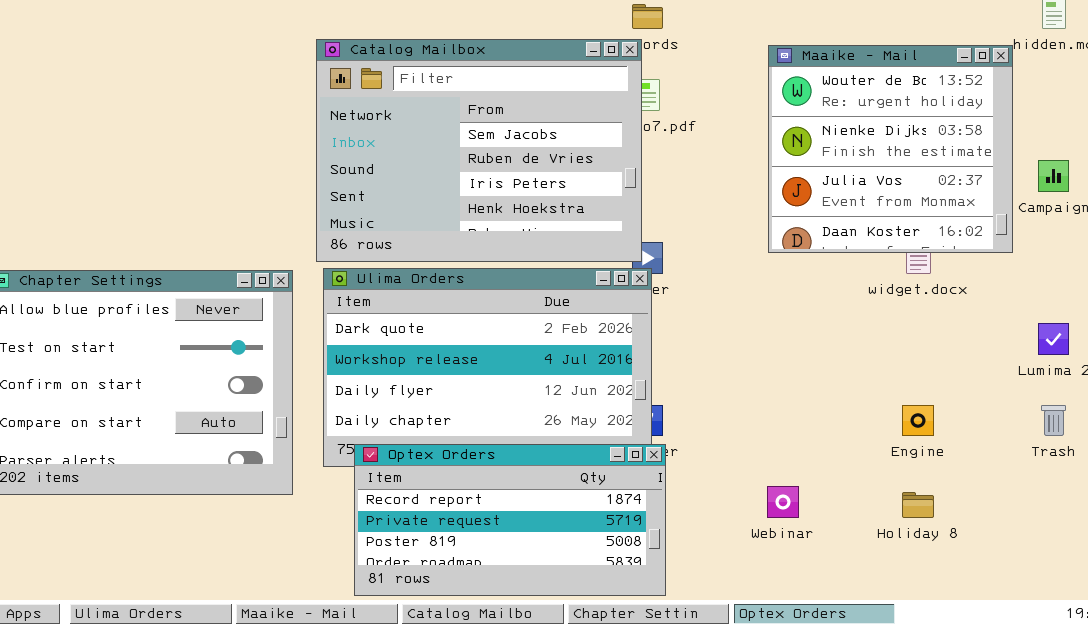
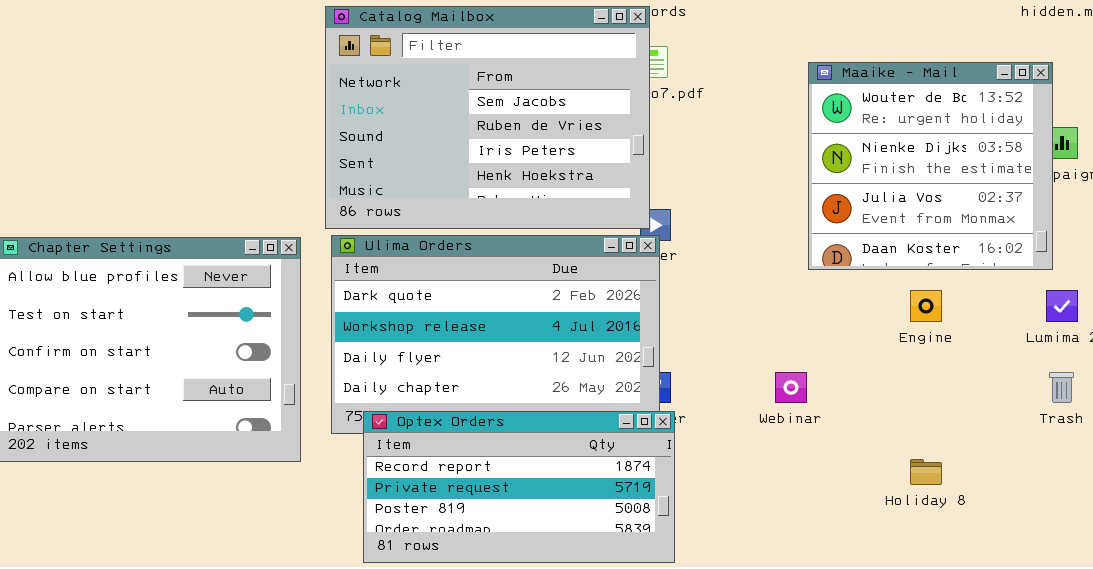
Maaike - Mail: [768,45,1013,253] -> [808,62,1053,270], moved
Engine: [902,405,934,436] -> [910,290,942,322], moved
Webinar: [767,486,799,518] -> [775,372,807,403], moved

